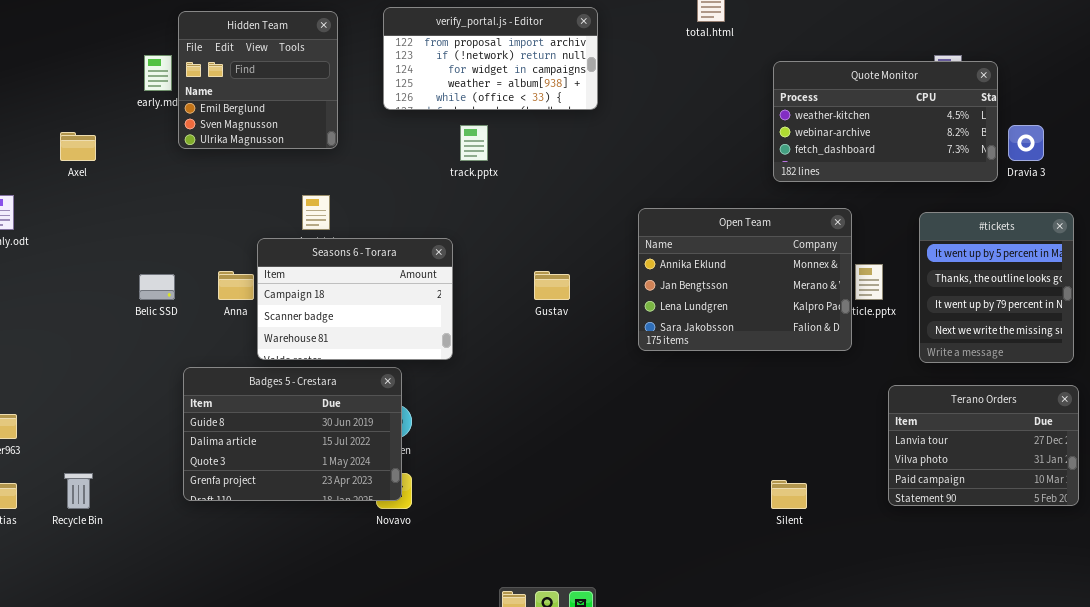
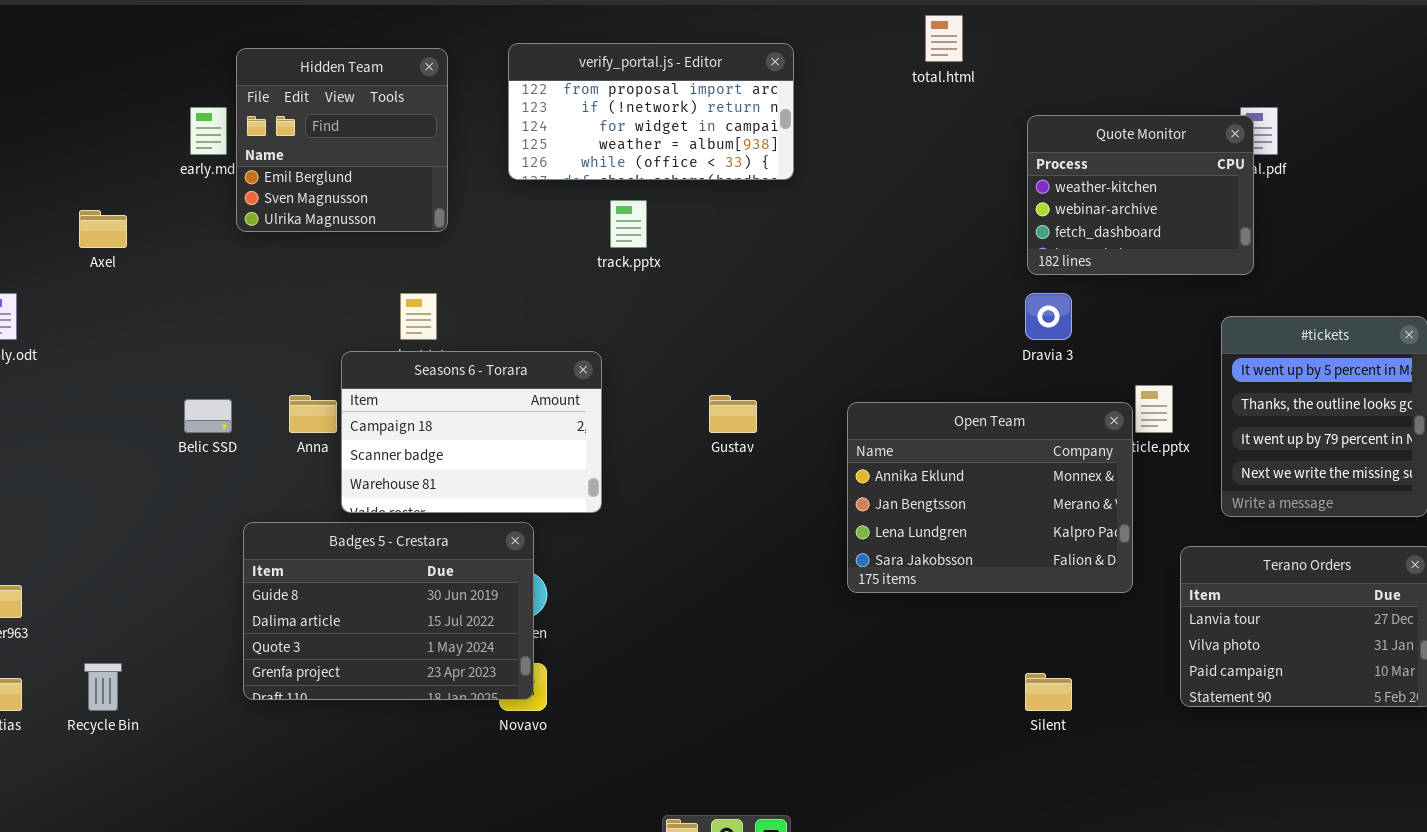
Quote Monitor: [773,61,998,182] -> [1027,115,1254,275], resized
Dravia 3: [1008,125,1044,161] -> [1025,293,1072,340], moved
Open Team: [638,208,852,351] -> [847,402,1133,593], moved

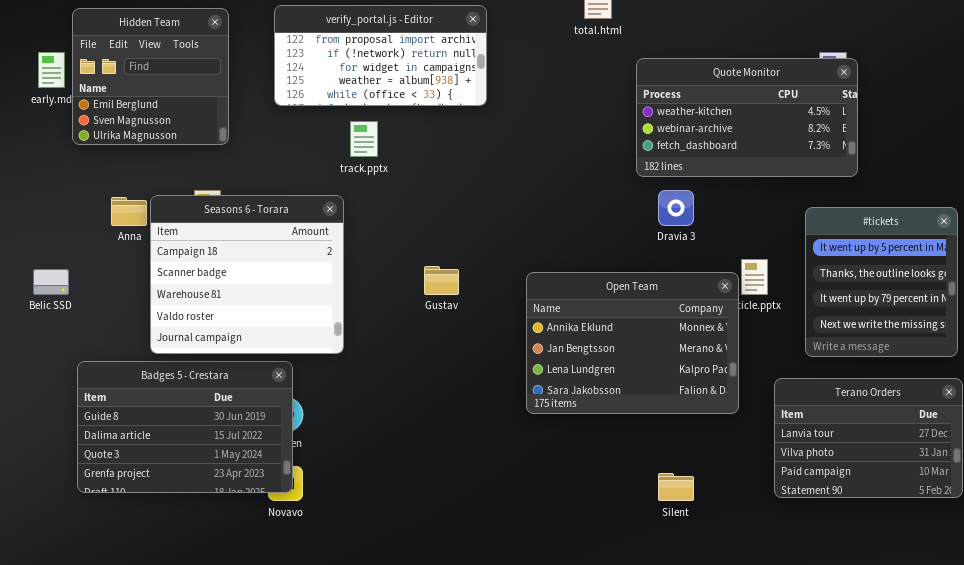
Quote Monitor: [1027,115,1254,275] -> [636,58,858,177], moved, resized
Seasons 6 - Torara: [341,351,602,513] -> [150,195,344,354], resized
Anna: [289,395,337,433] -> [111,197,147,226], moved

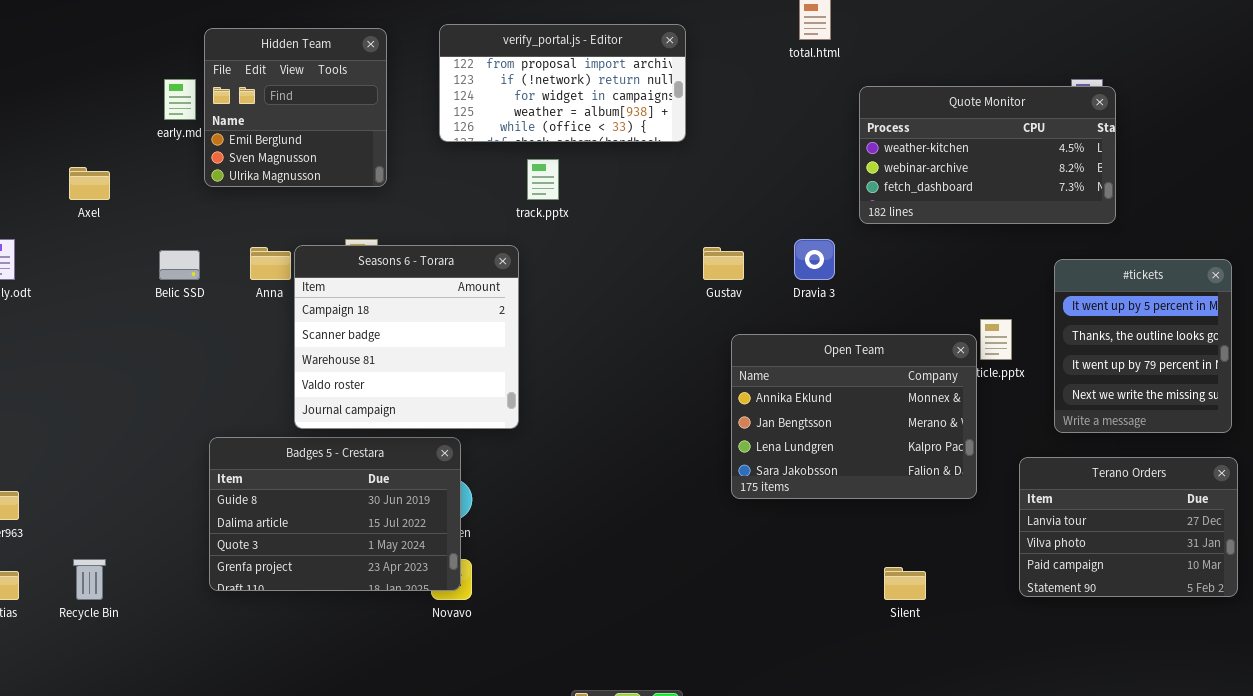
Dravia 3: [658,190,694,226] -> [794,239,835,280], moved
Gustav: [424,266,459,295] -> [703,247,744,280], moved
Belic SSD: [33,269,69,295] -> [159,250,200,280], moved

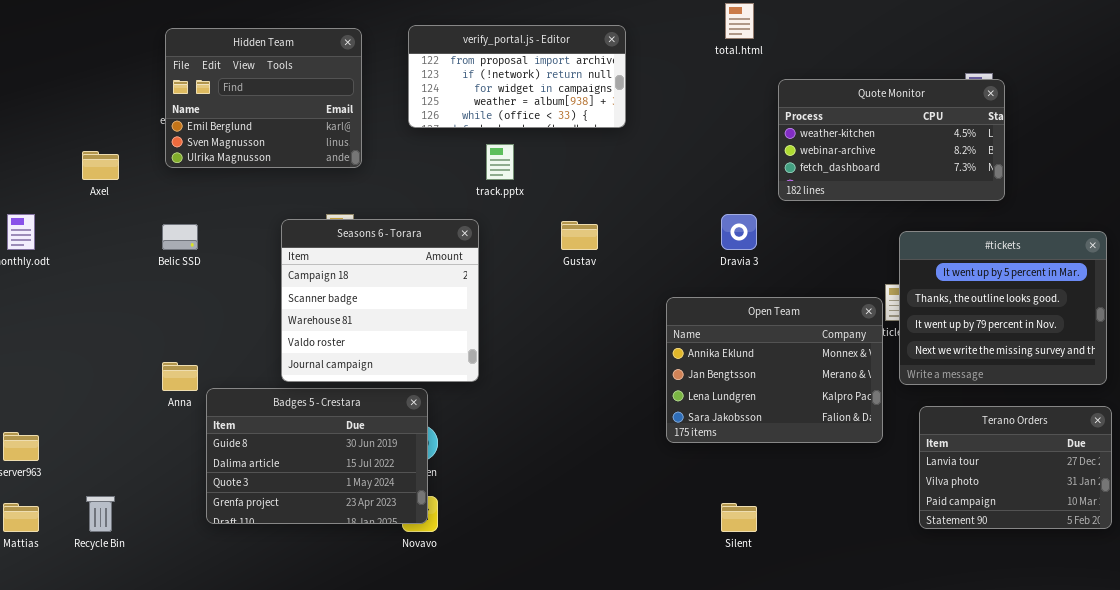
Hidden Team: [204,28,387,187] -> [165,28,362,168], resized
Anna: [250,247,291,280] -> [162,362,198,391], moved
Gustav: [703,247,744,280] -> [561,221,598,250], moved
#tickets: [1054,259,1232,433] -> [899,231,1107,385], resized
Silent: [884,567,926,600] -> [721,503,757,532], moved

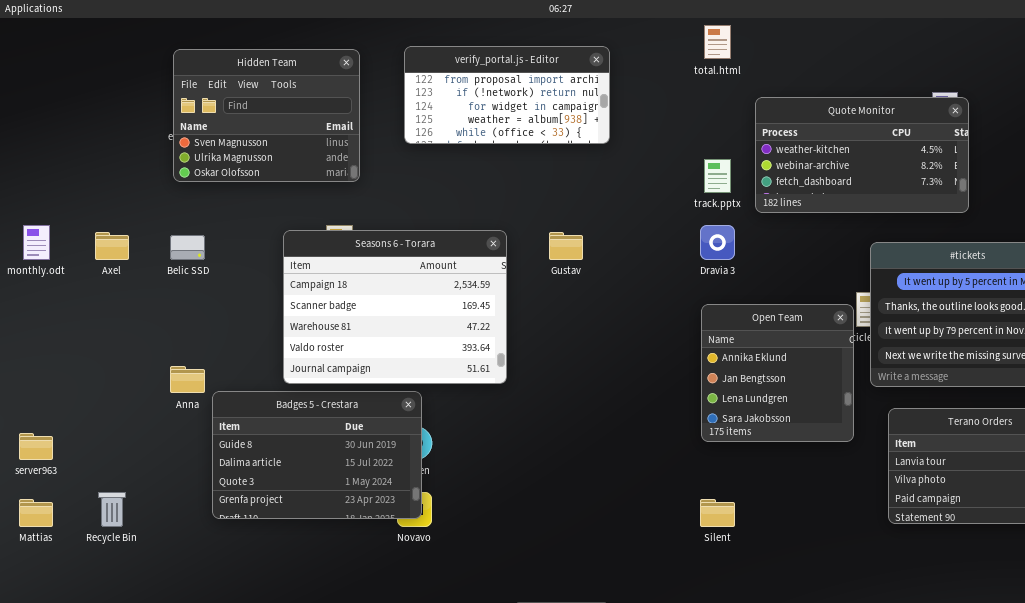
Hidden Team: [165,28,362,168] -> [173,49,360,182], scrolled down 1 row
track.pptx: [486,144,514,180] -> [704,159,731,193], moved
Axel: [82,151,119,180] -> [95,232,129,260], moved
Seasons 6 - Torara: [281,219,479,382] -> [283,230,507,384], resized
Open Team: [666,297,883,443] -> [701,304,854,442], resized

